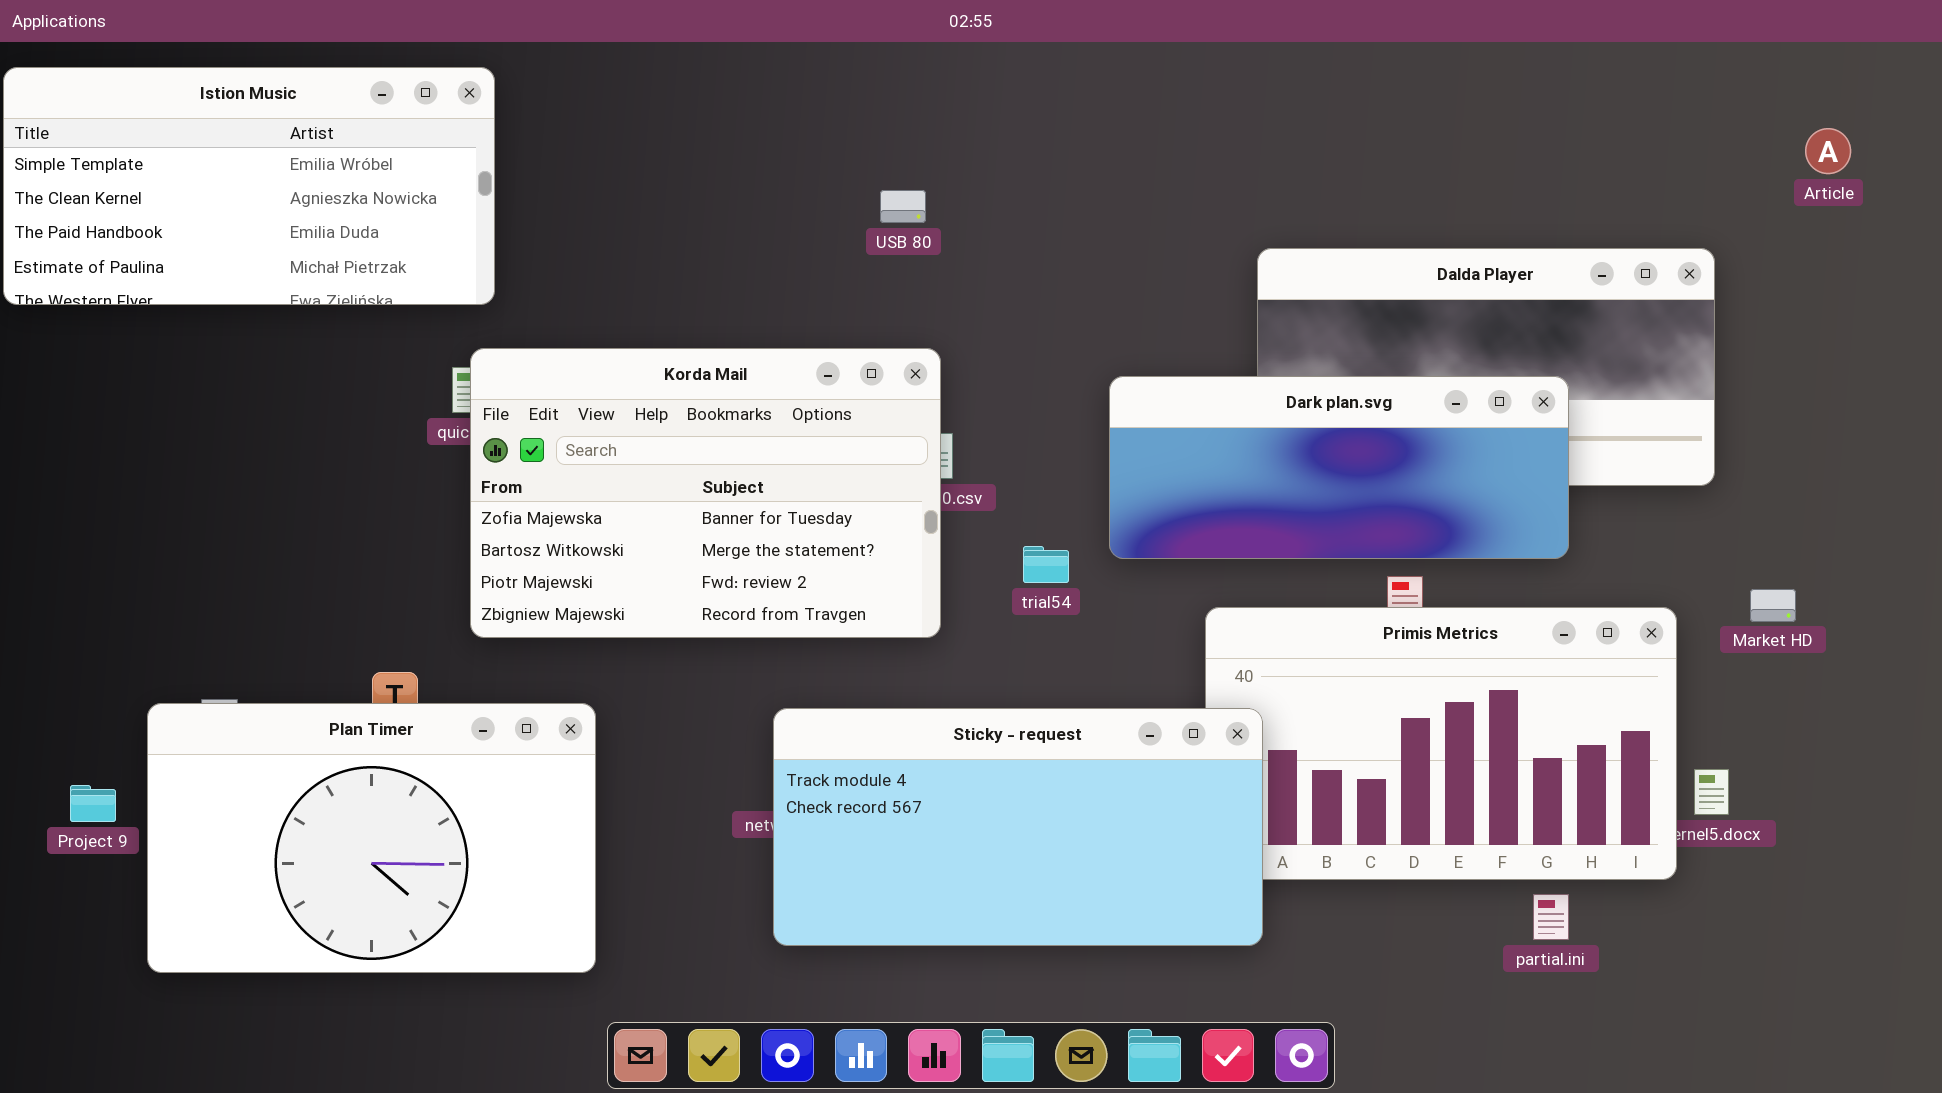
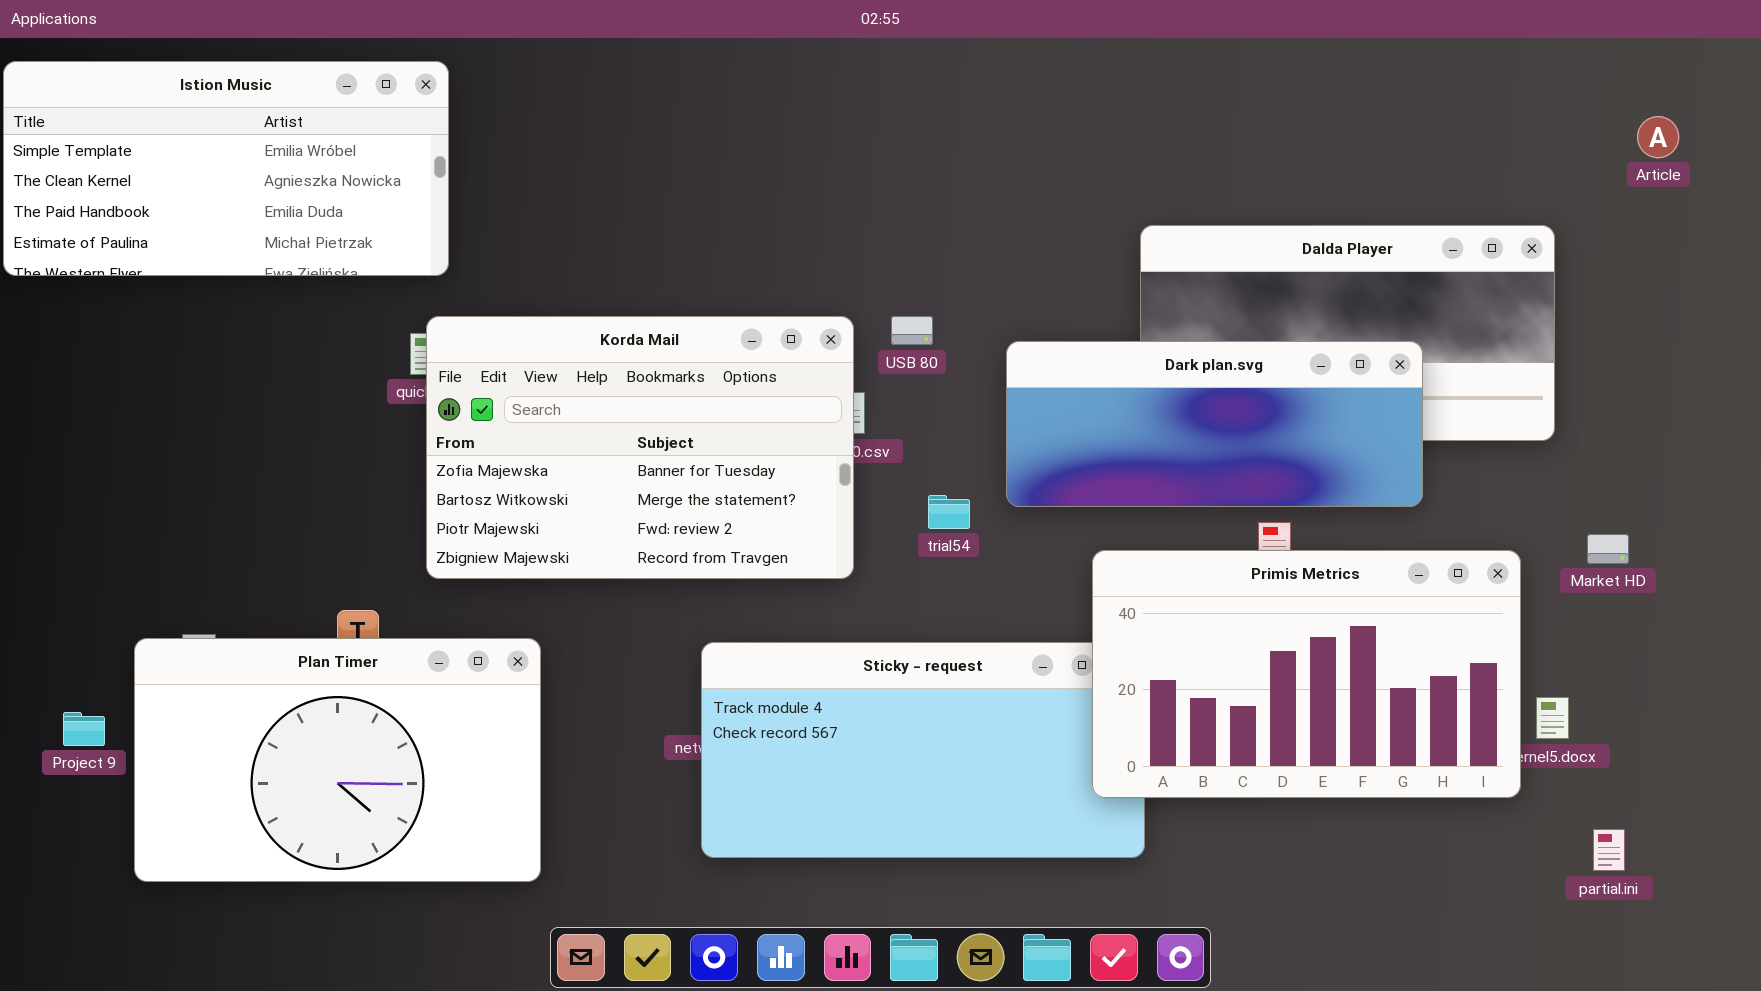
USB 80: [880,190,926,223] -> [891,316,933,345], moved
Primis Metrics: [1205,607,1677,880] -> [1092,550,1521,798], raised
partial.ini: [1533,894,1569,940] -> [1593,829,1625,871], moved

